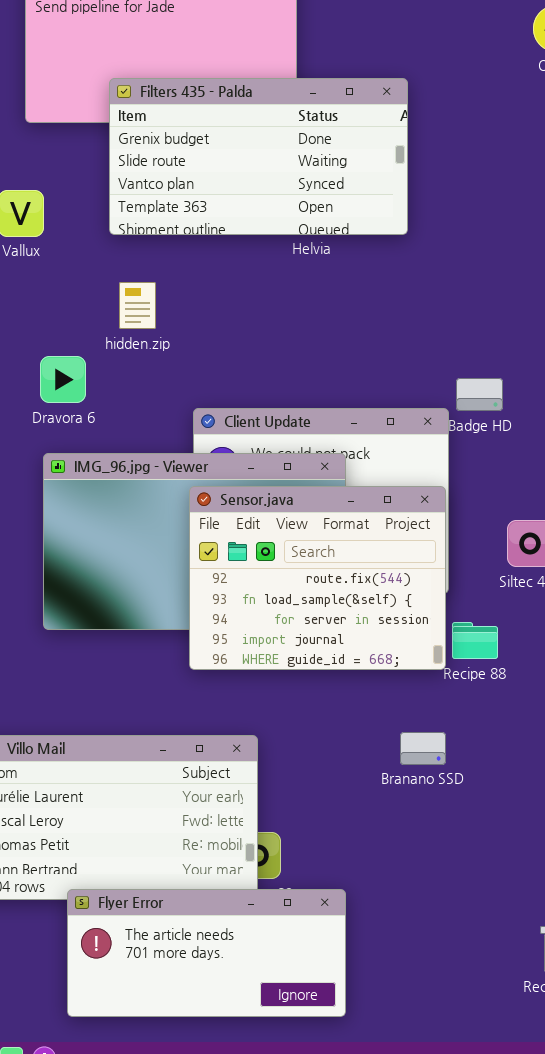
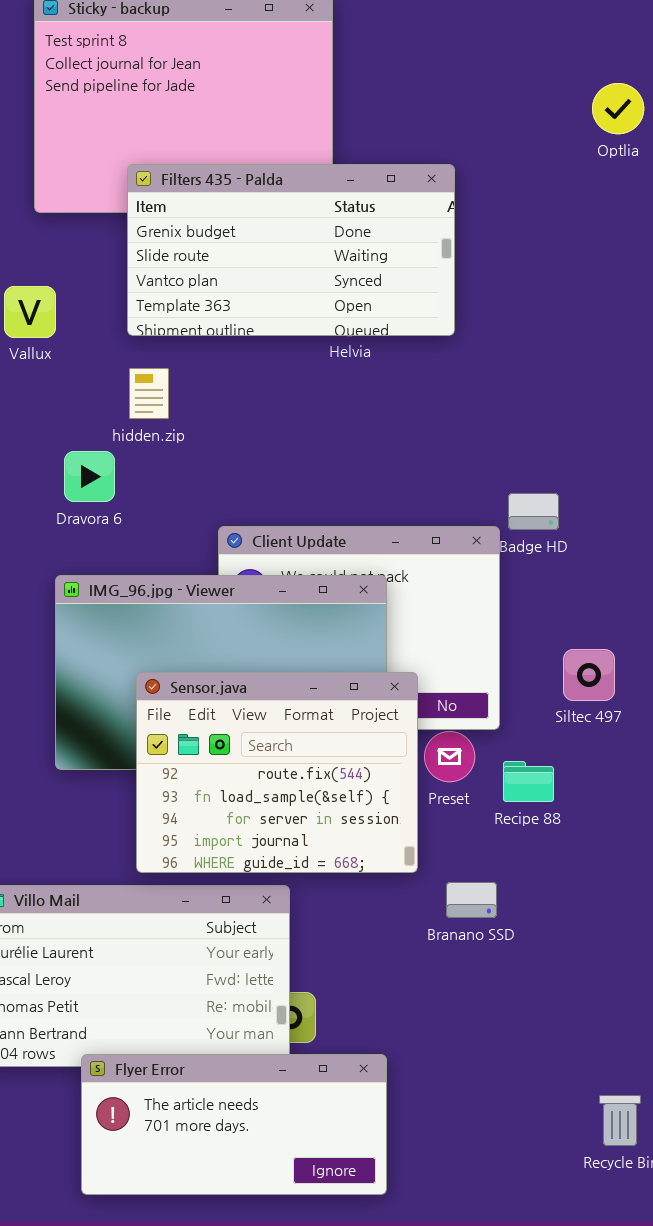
hidden.zip: [119,282,156,329] -> [129,368,169,419], moved
Dravora 6: [40,356,86,403] -> [64,451,115,502], moved
Sensor.java: [189,486,446,670] -> [136,672,418,873], moved

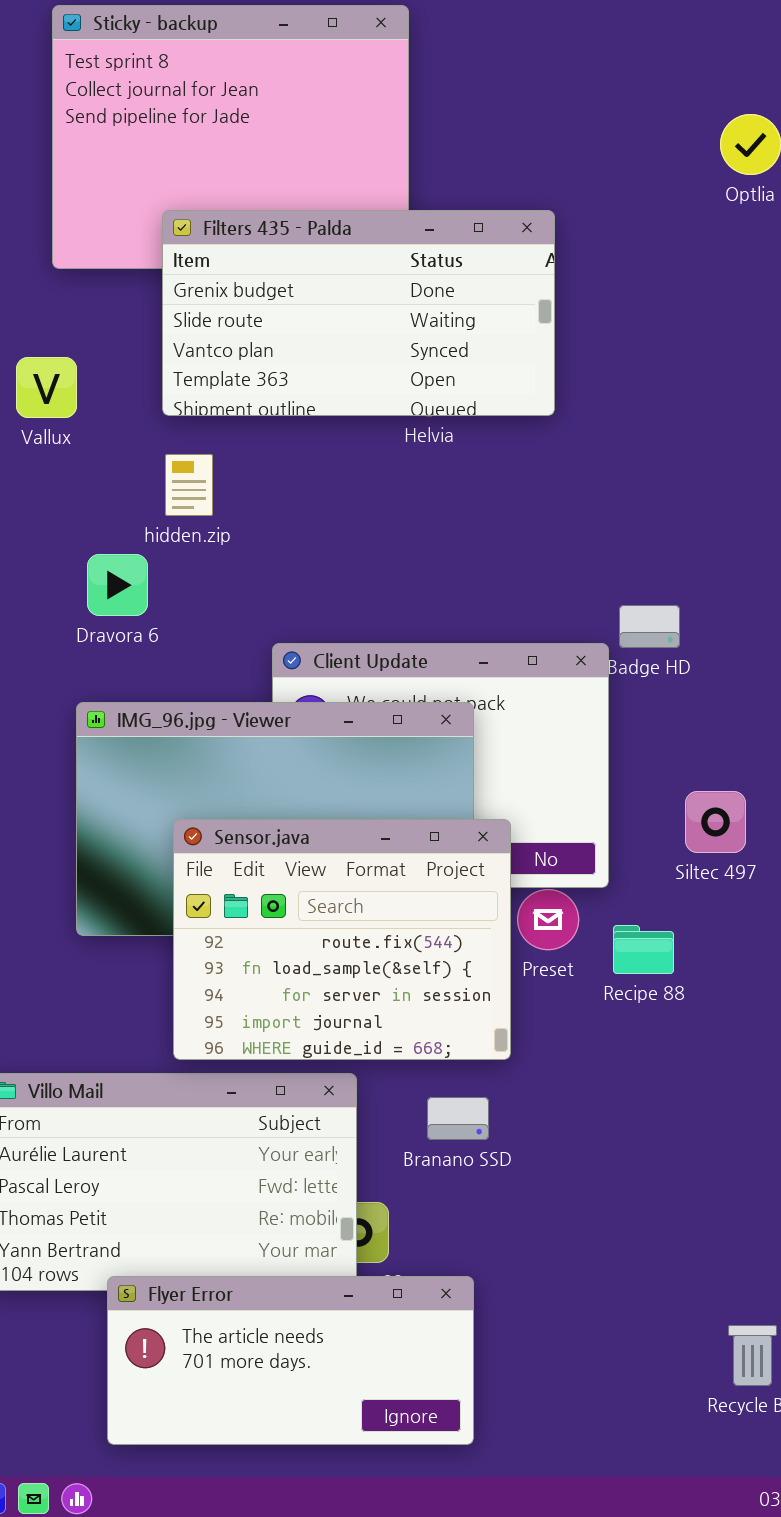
Branano SSD: [446,882,497,918] -> [427,1097,489,1140], moved

